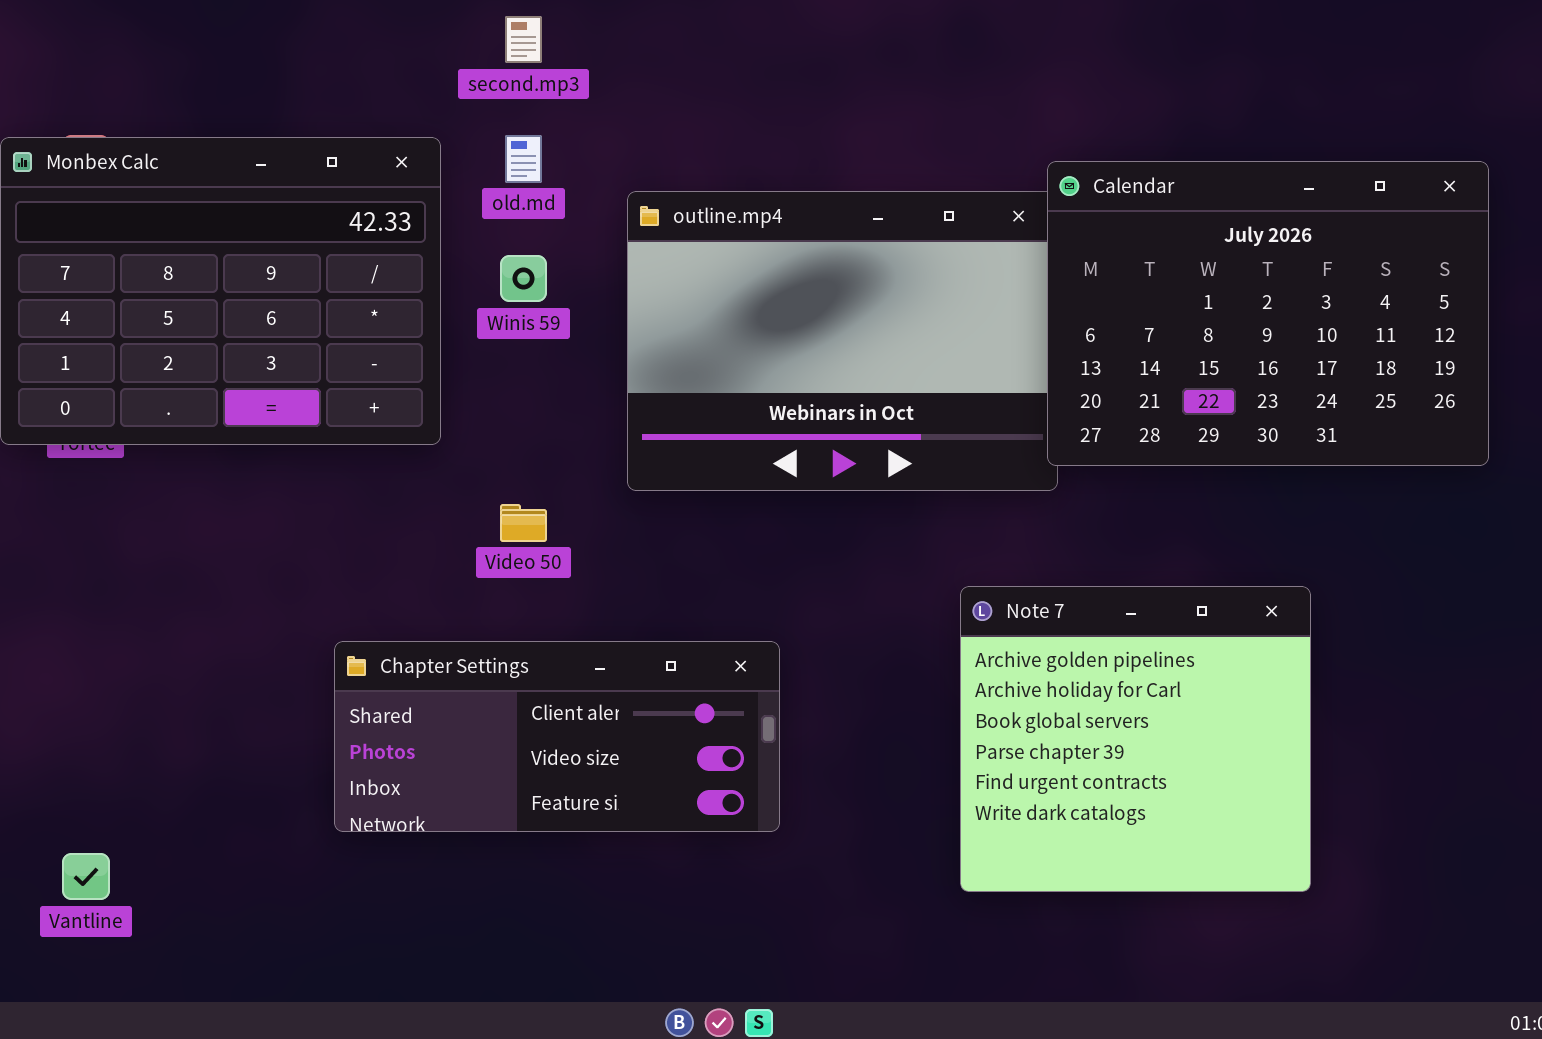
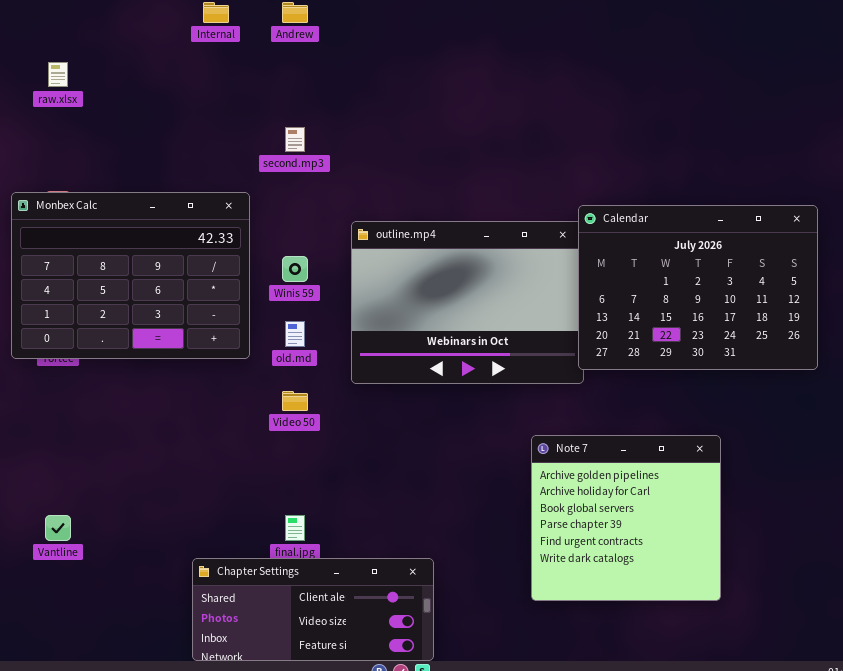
old.md: [505,135,542,183] -> [285,321,305,347], moved
Chapter Settings: [334,641,780,832] -> [192,558,434,661], moved
Vantline: [62,853,110,900] -> [45,515,71,541], moved

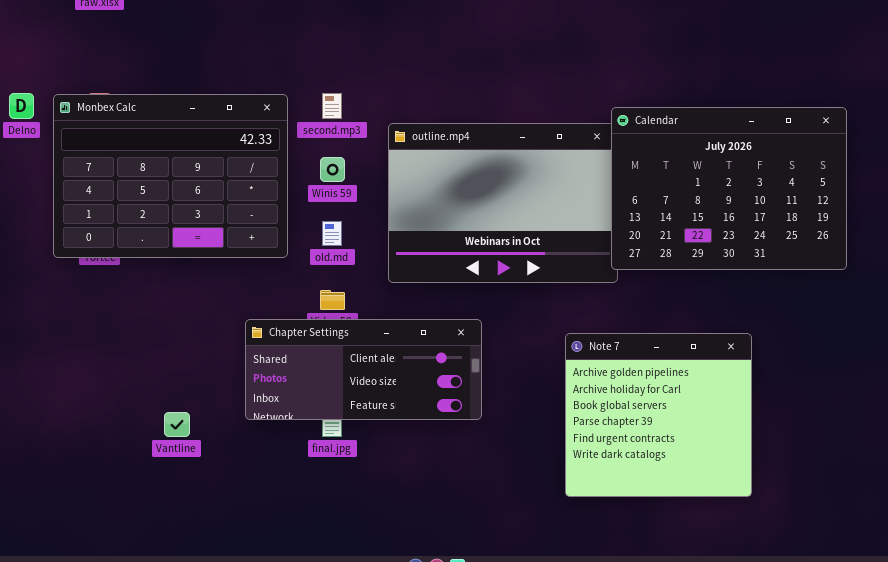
second.mp3: [285,127,305,152] -> [322,93,342,119], moved
Vantline: [45,515,71,541] -> [164,412,190,437], moved
Chapter Settings: [192,558,434,661] -> [245,319,482,420], moved

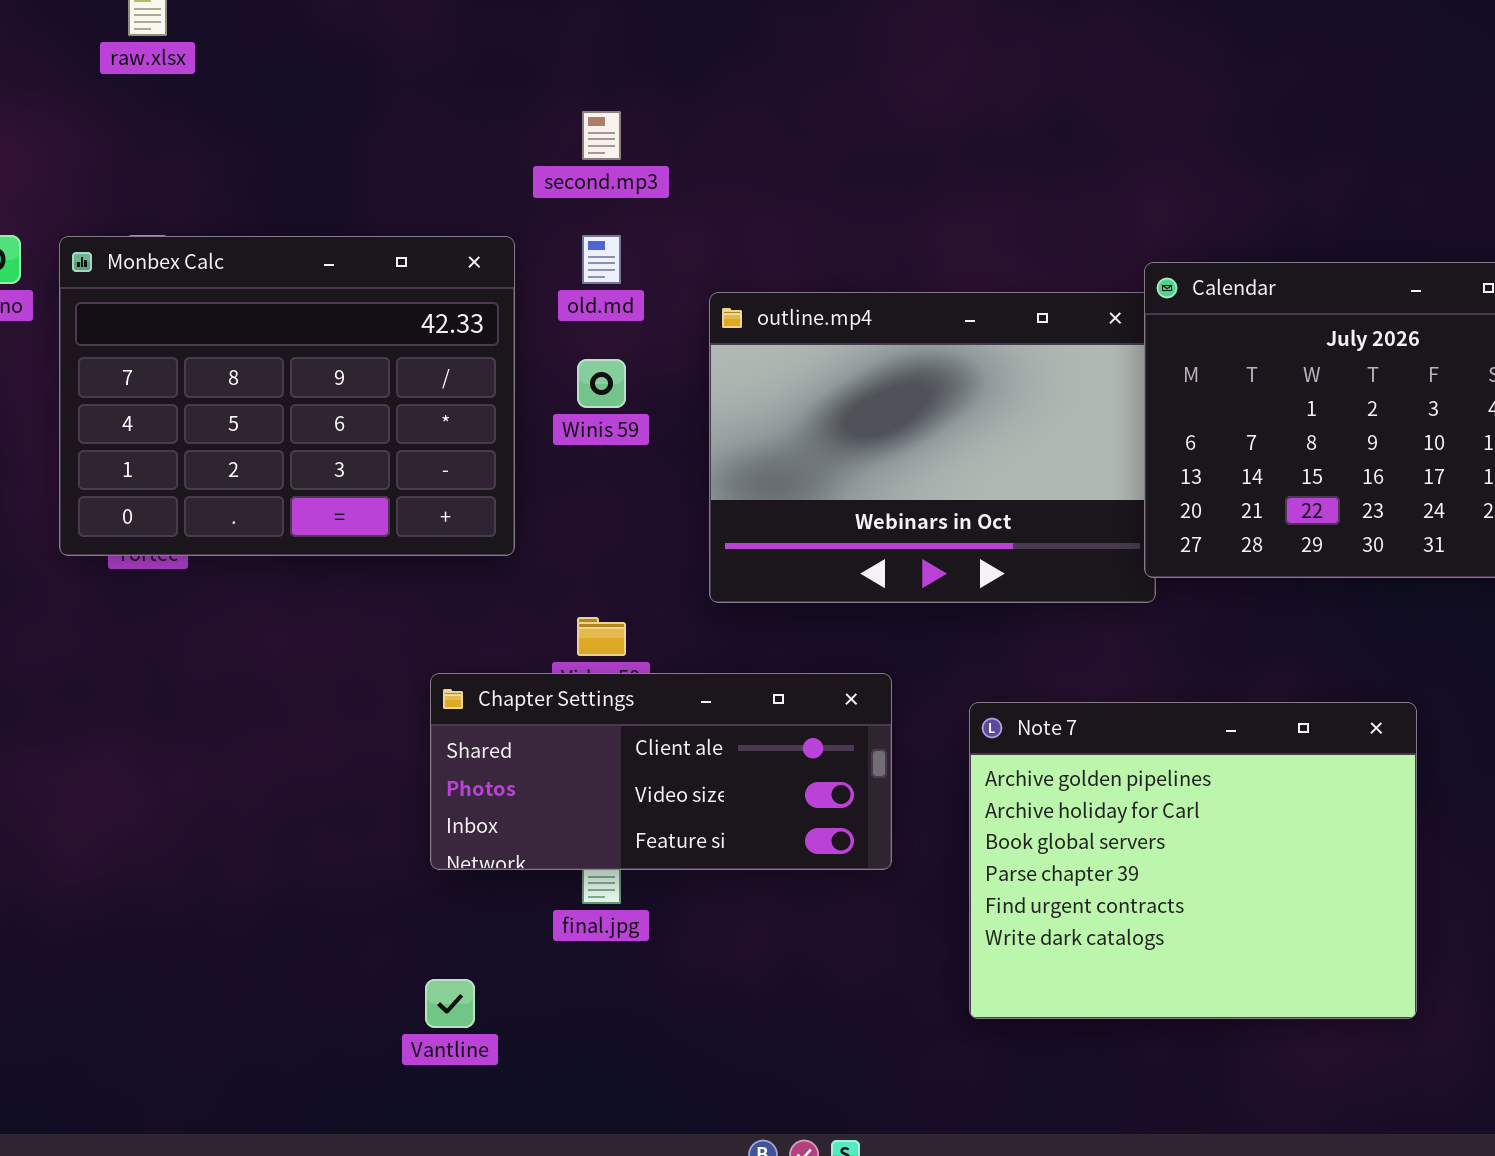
second.mp3: [322,93,342,119] -> [582,111,621,160], moved
old.md: [322,221,342,246] -> [582,235,621,284], moved
Note 7: [565,333,752,497] -> [969,702,1417,1019], resized
Vantline: [164,412,190,437] -> [425,979,475,1028], moved

